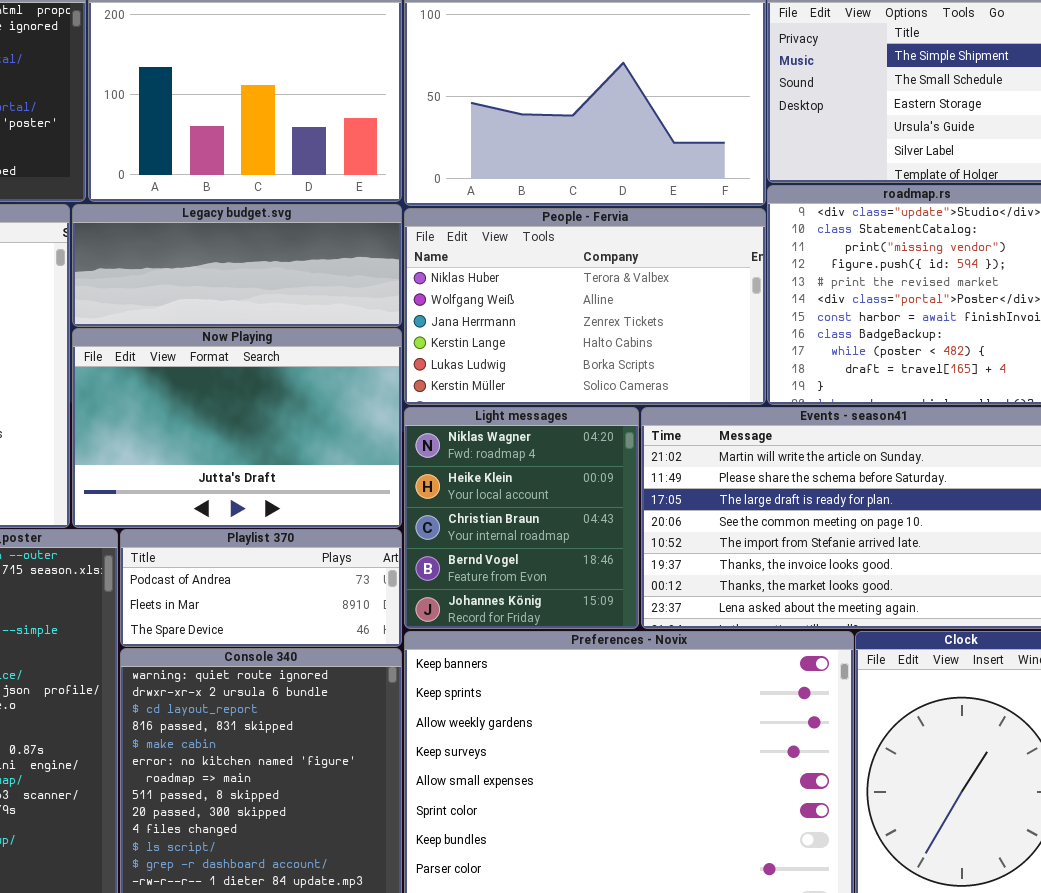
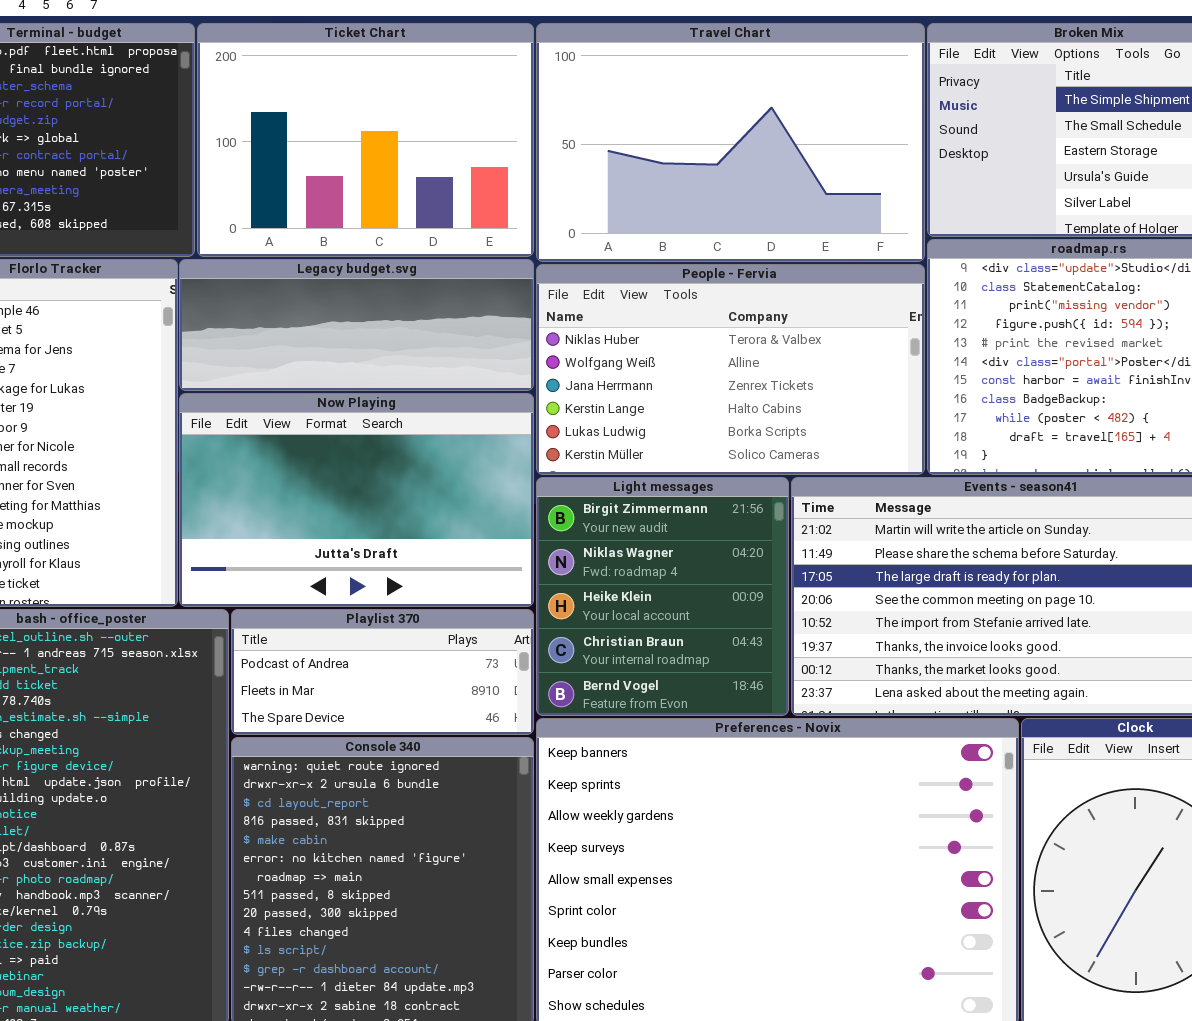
Light messages: [404,407,639,629] -> [536,477,789,716], scrolled up 1 row

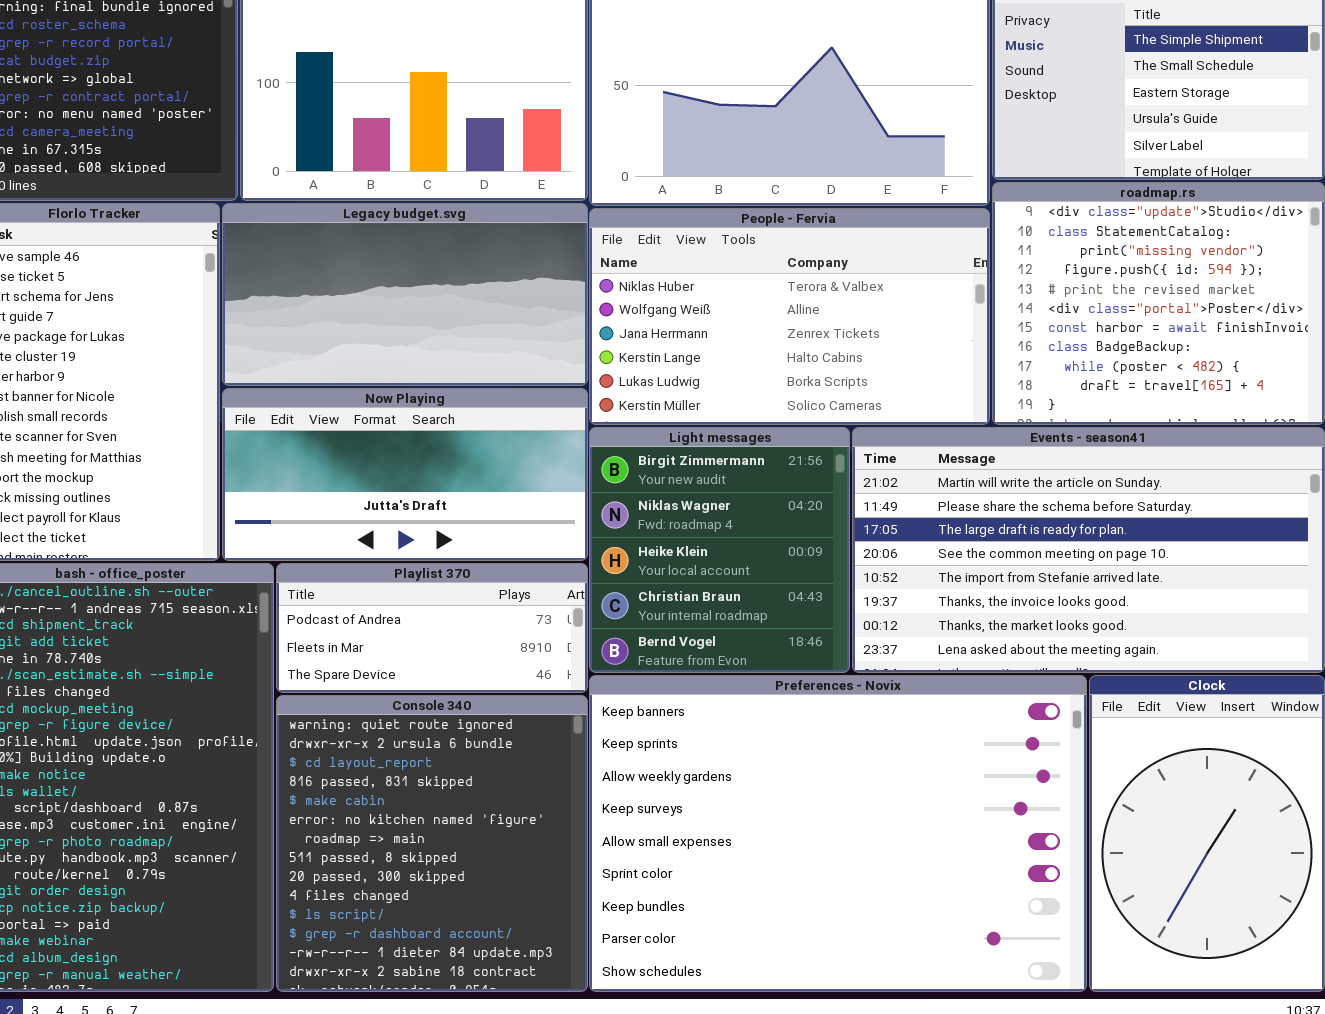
Legacy budget.svg: [179,259,534,391] -> [222,203,588,386], resized
Now Playing: [179,393,534,607] -> [222,388,588,561], resized

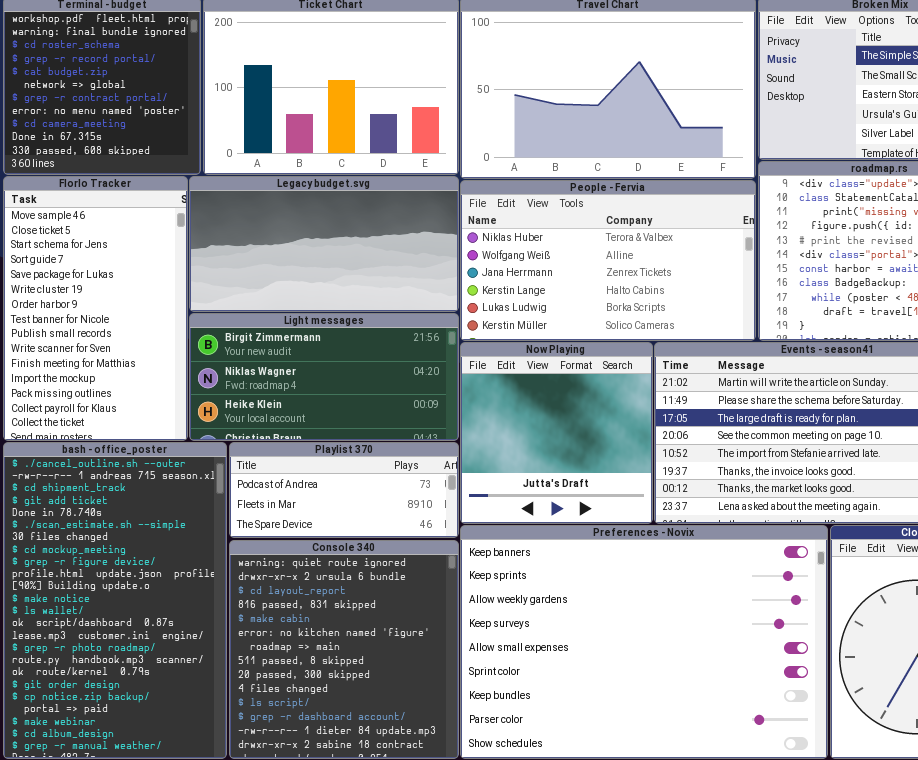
Now Playing: [222,388,588,561] -> [460,342,653,524], moved, resized
Light messages: [589,427,850,673] -> [189,313,459,441], moved, resized

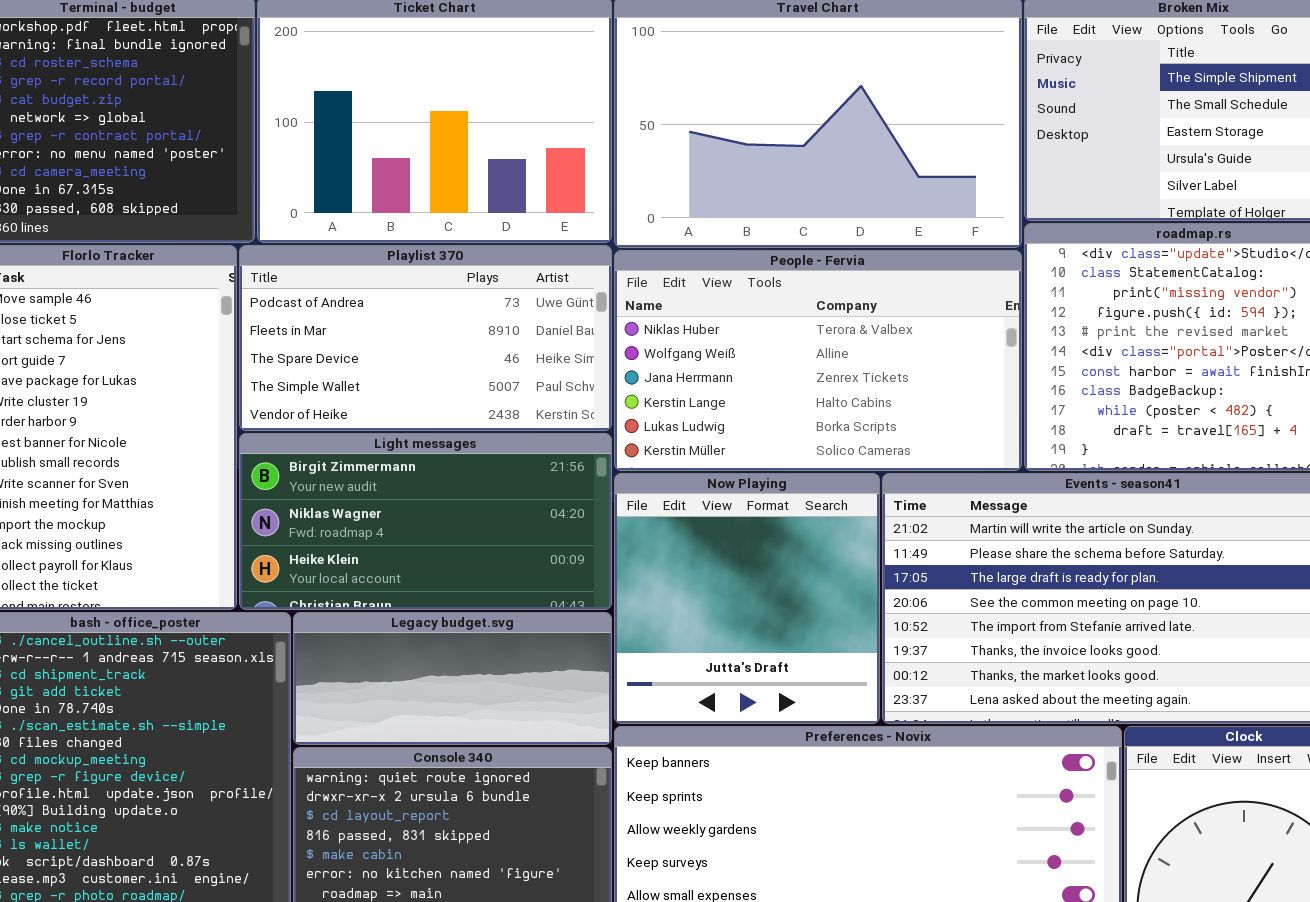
Legacy budget.svg: [189,176,459,312] -> [293,612,612,745], moved, resized
Playlist 370: [229,442,459,538] -> [239,245,612,431], moved, resized

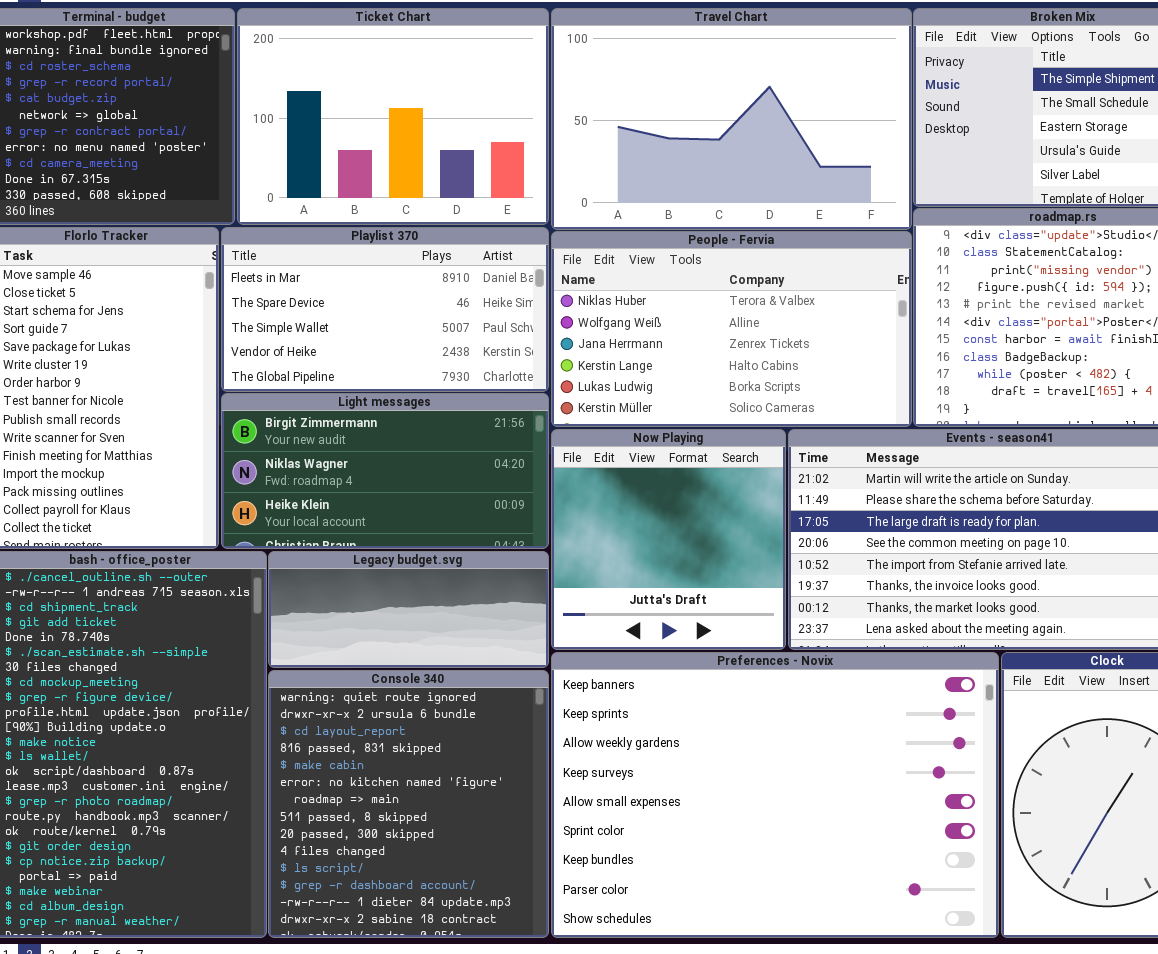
Playlist 370: [239,245,612,431] -> [221,227,549,392], scrolled down 1 row

